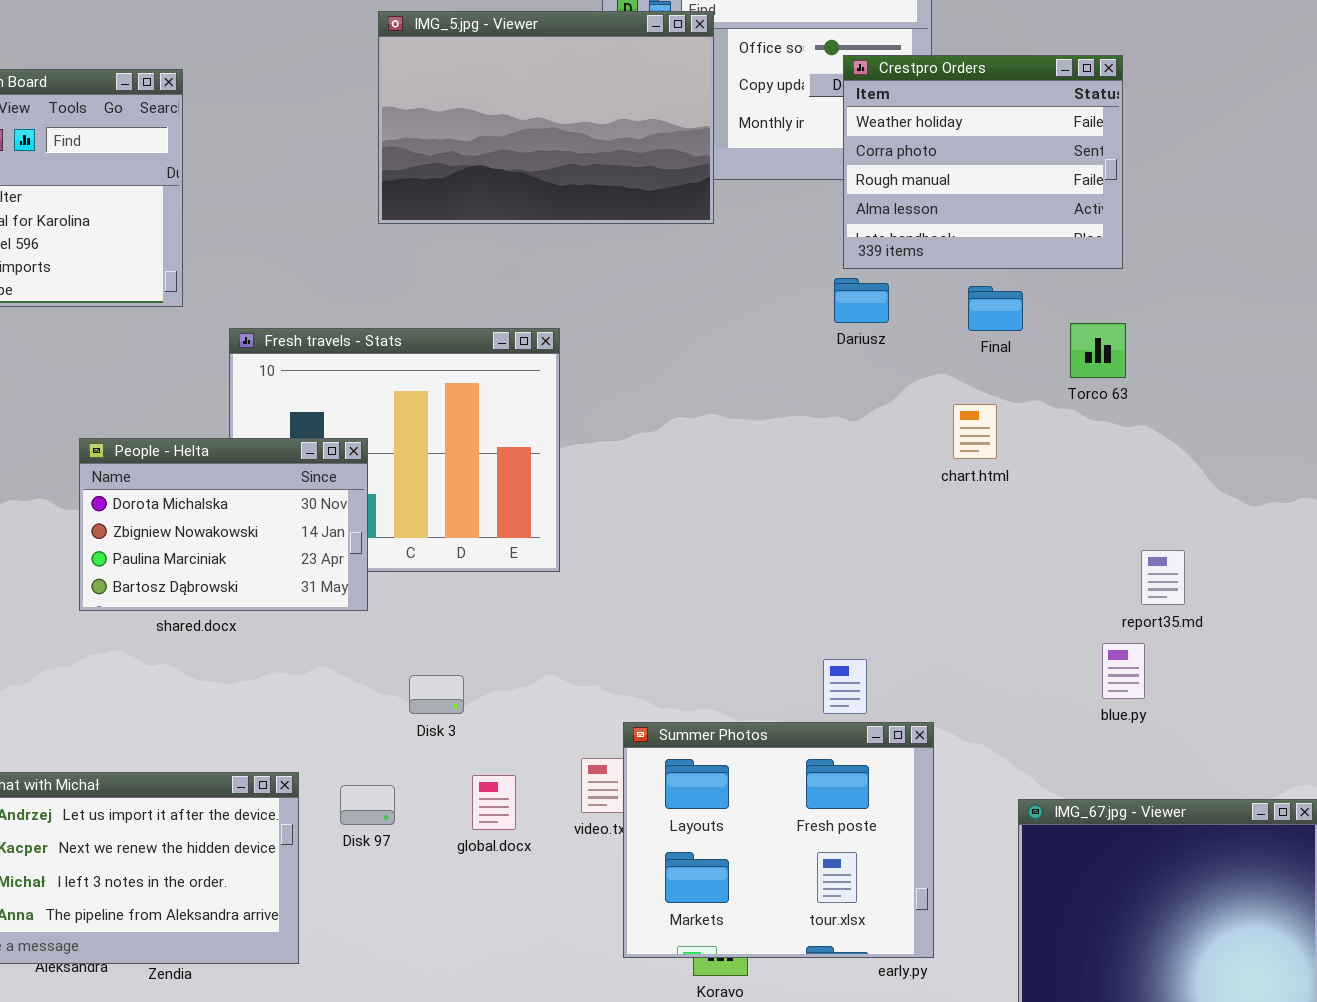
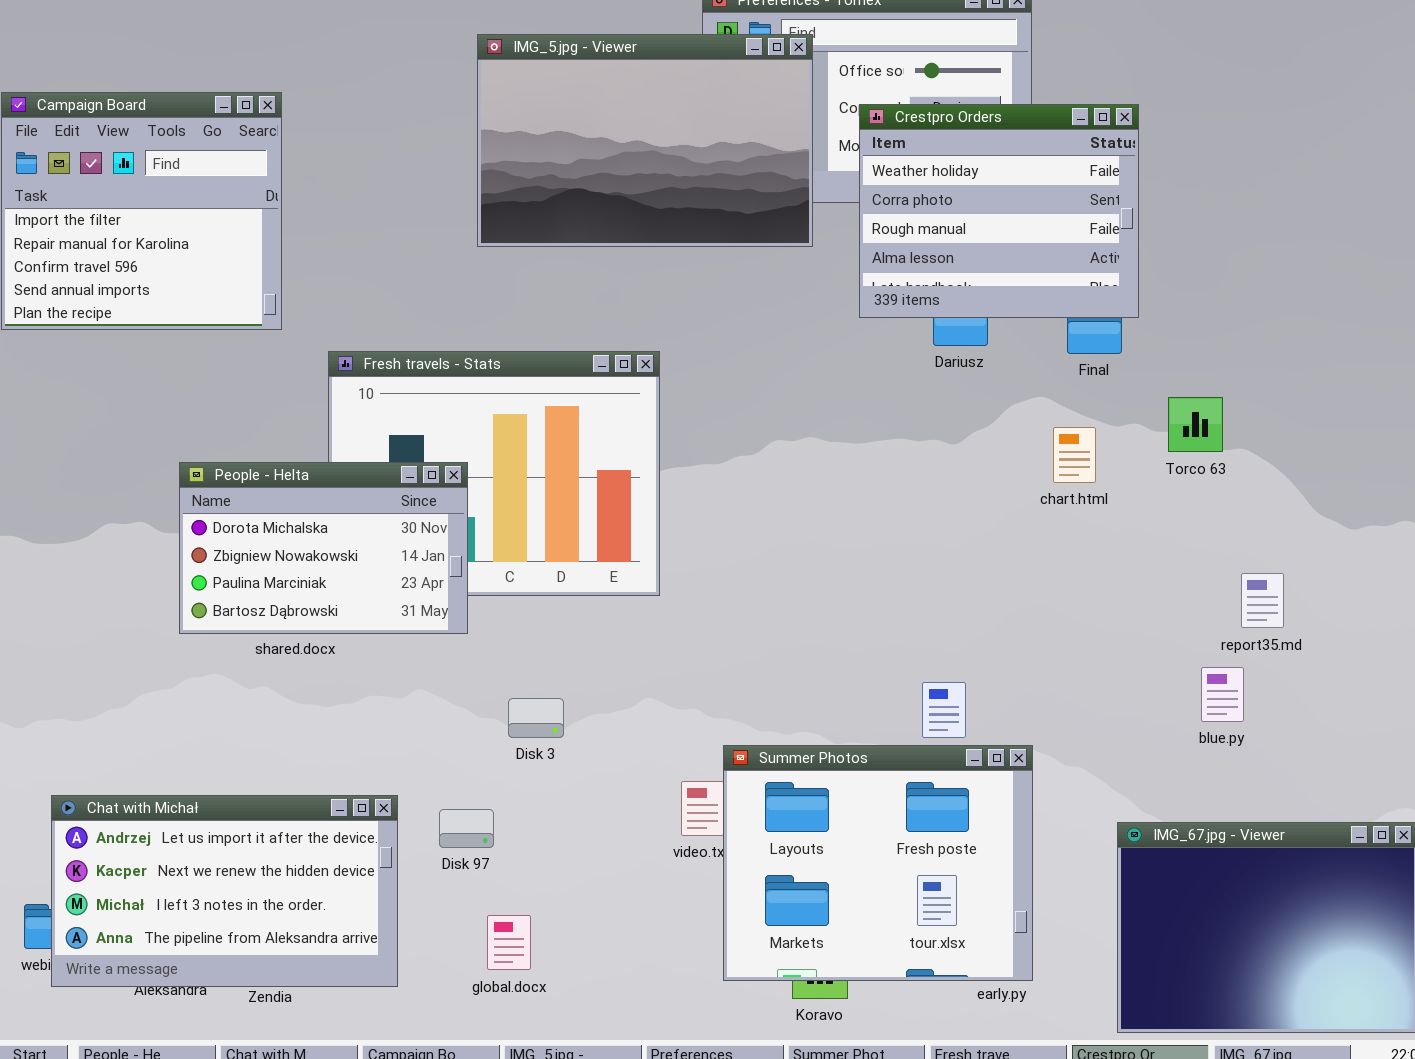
Crestpro Orders: [843,55,1123,269] -> [859,104,1139,318], moved
Torco 63: [1070,323,1126,378] -> [1168,397,1223,452], moved
global.docx: [472,775,516,830] -> [487,915,531,970], moved

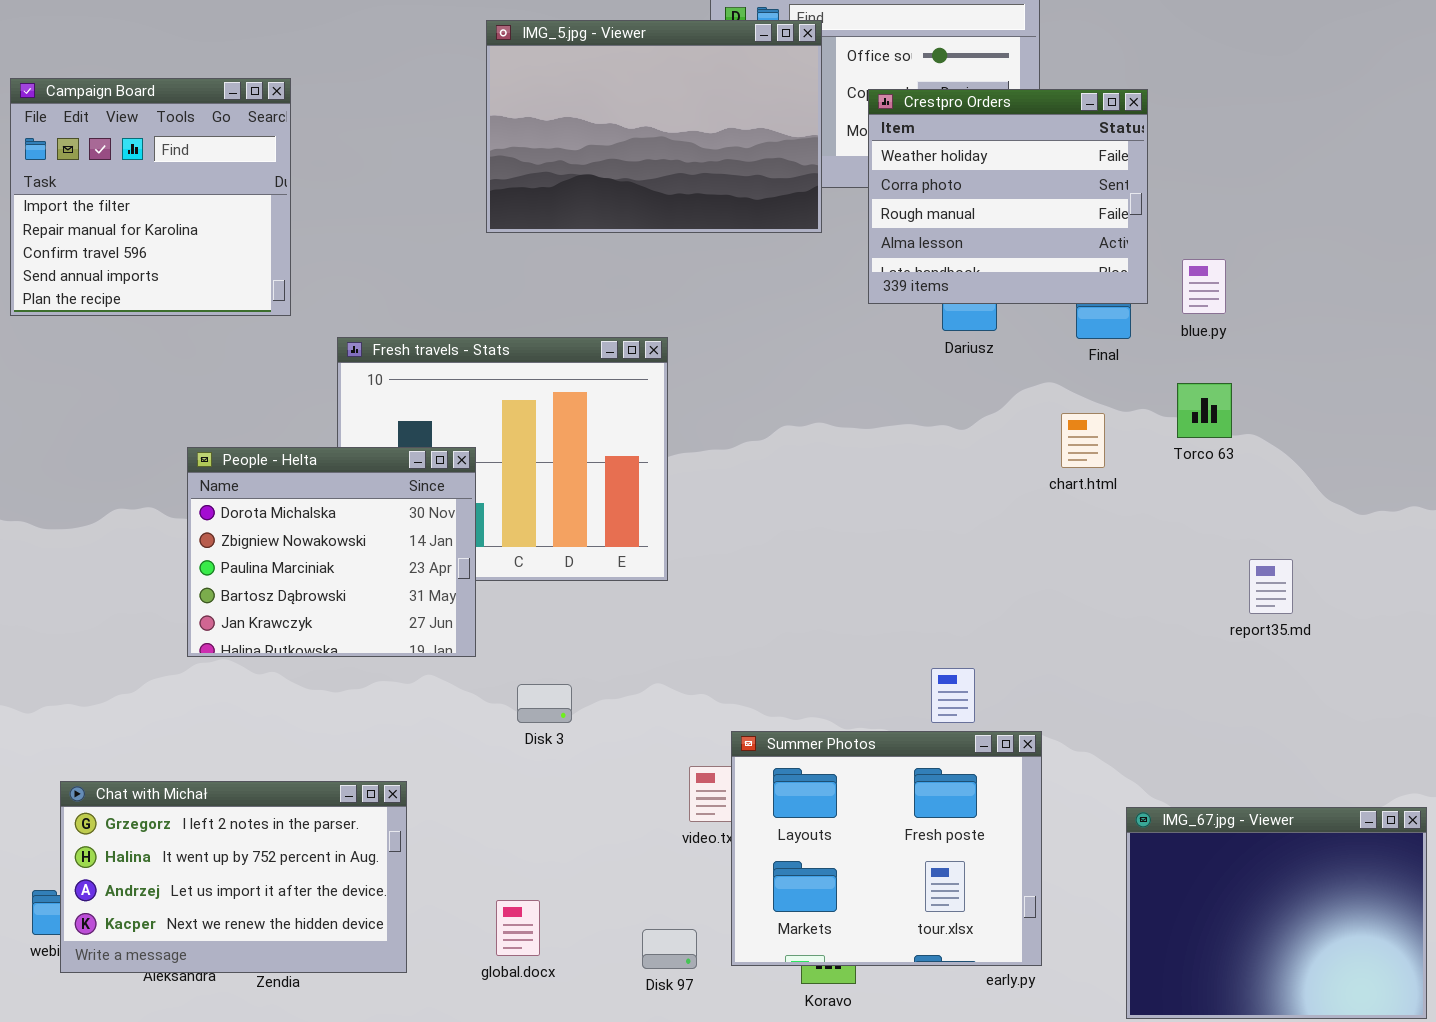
People - Helta: [179,462,468,634] -> [187,447,476,657], resized
blue.py: [1201,667,1244,722] -> [1182,259,1226,314], moved
Chat with Michał: [51,795,398,987] -> [60,781,407,973], scrolled up 2 rows
Disk 97: [439,809,494,848] -> [642,929,697,969], moved

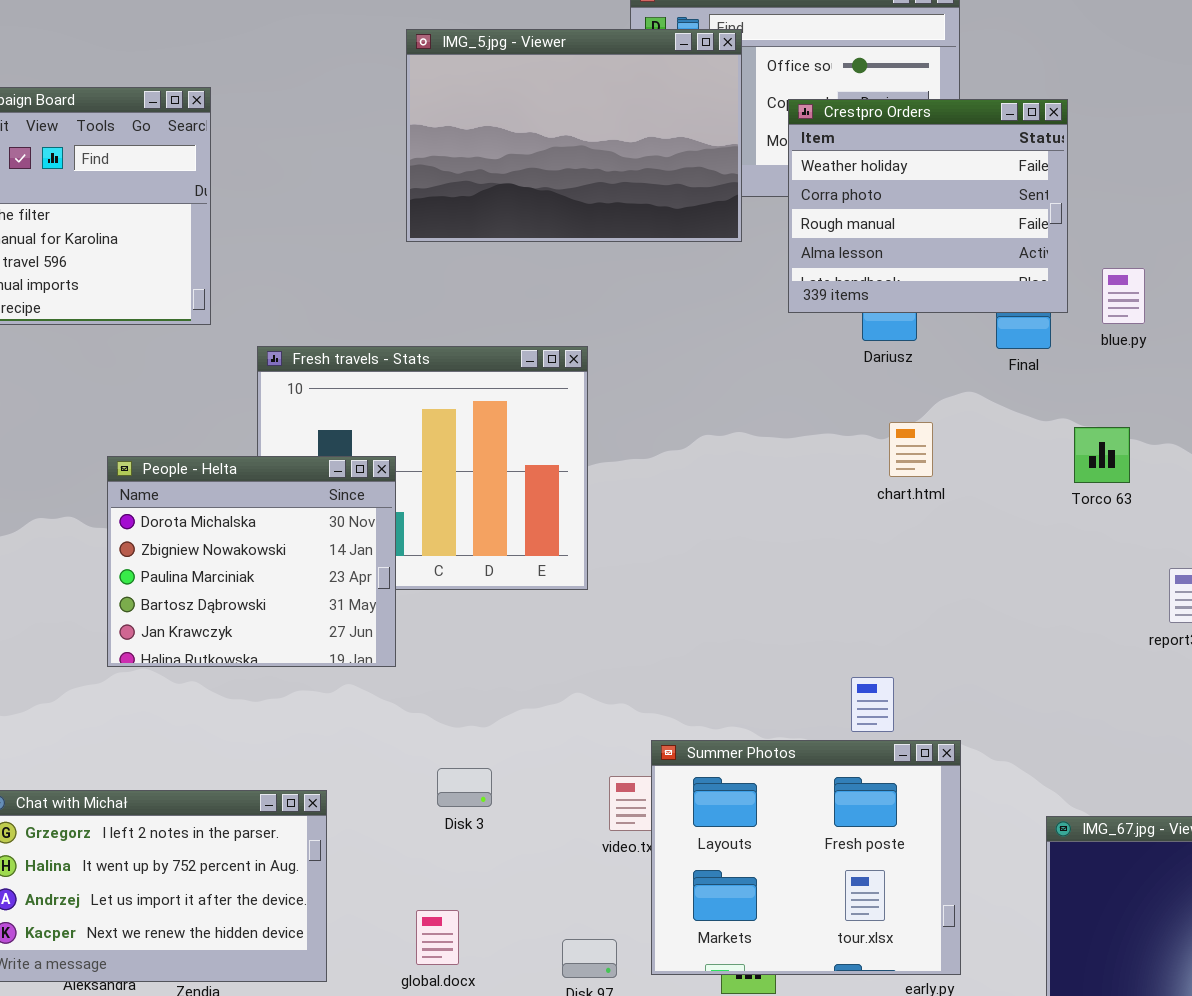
Torco 63: [1177,383,1232,438] -> [1074,427,1130,483], moved
chart.html: [1061,413,1105,468] -> [889,422,933,477], moved
Disk 3: [517,684,572,723] -> [437,768,492,807], moved

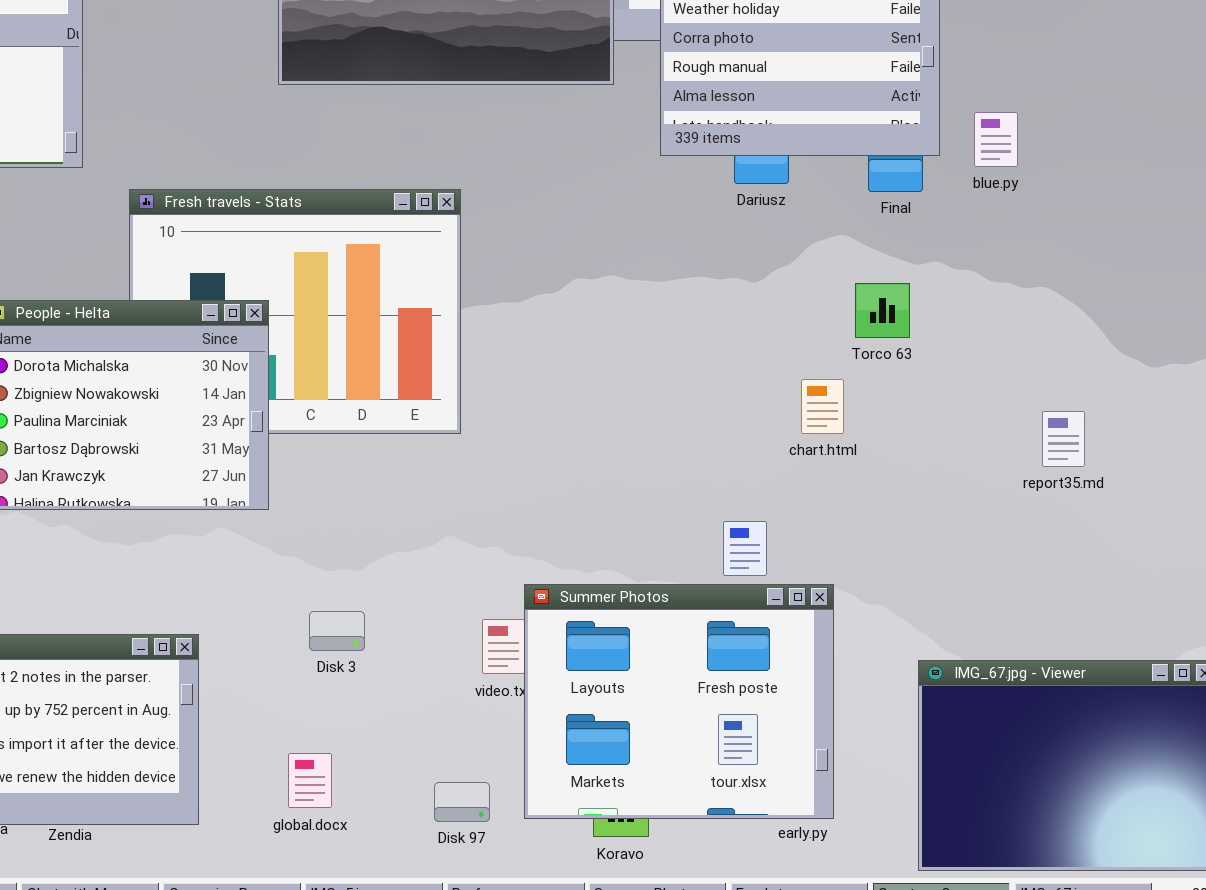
chart.html: [889,422,933,477] -> [801,379,844,434], moved
Torco 63: [1074,427,1130,483] -> [855,283,910,338], moved

